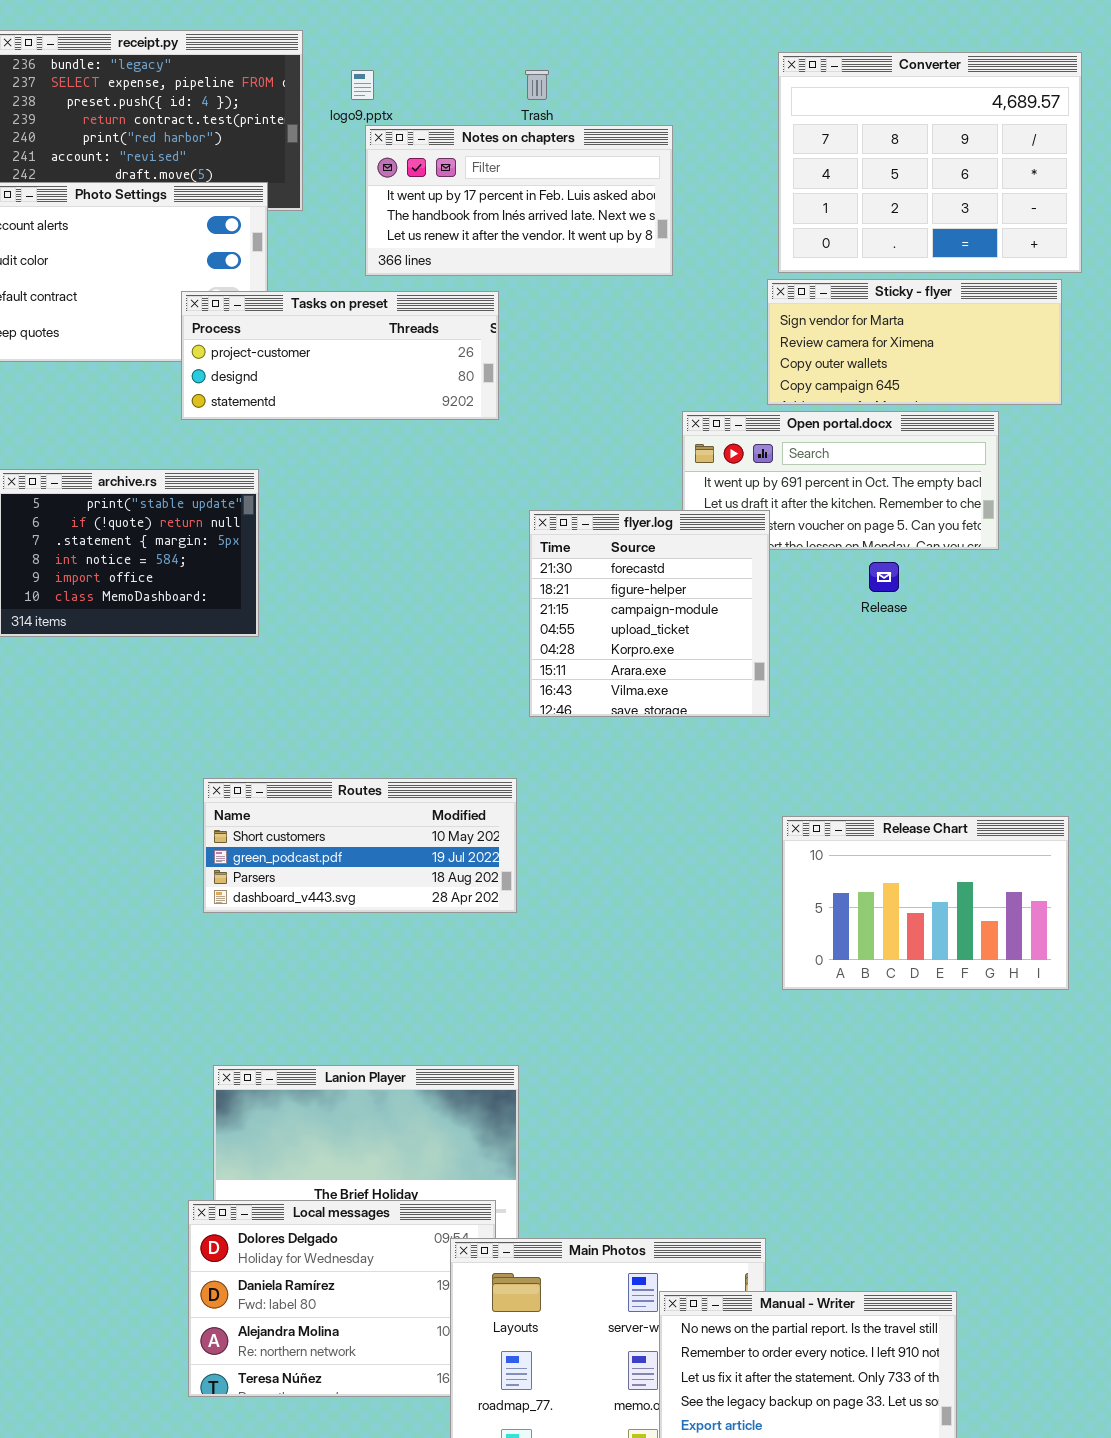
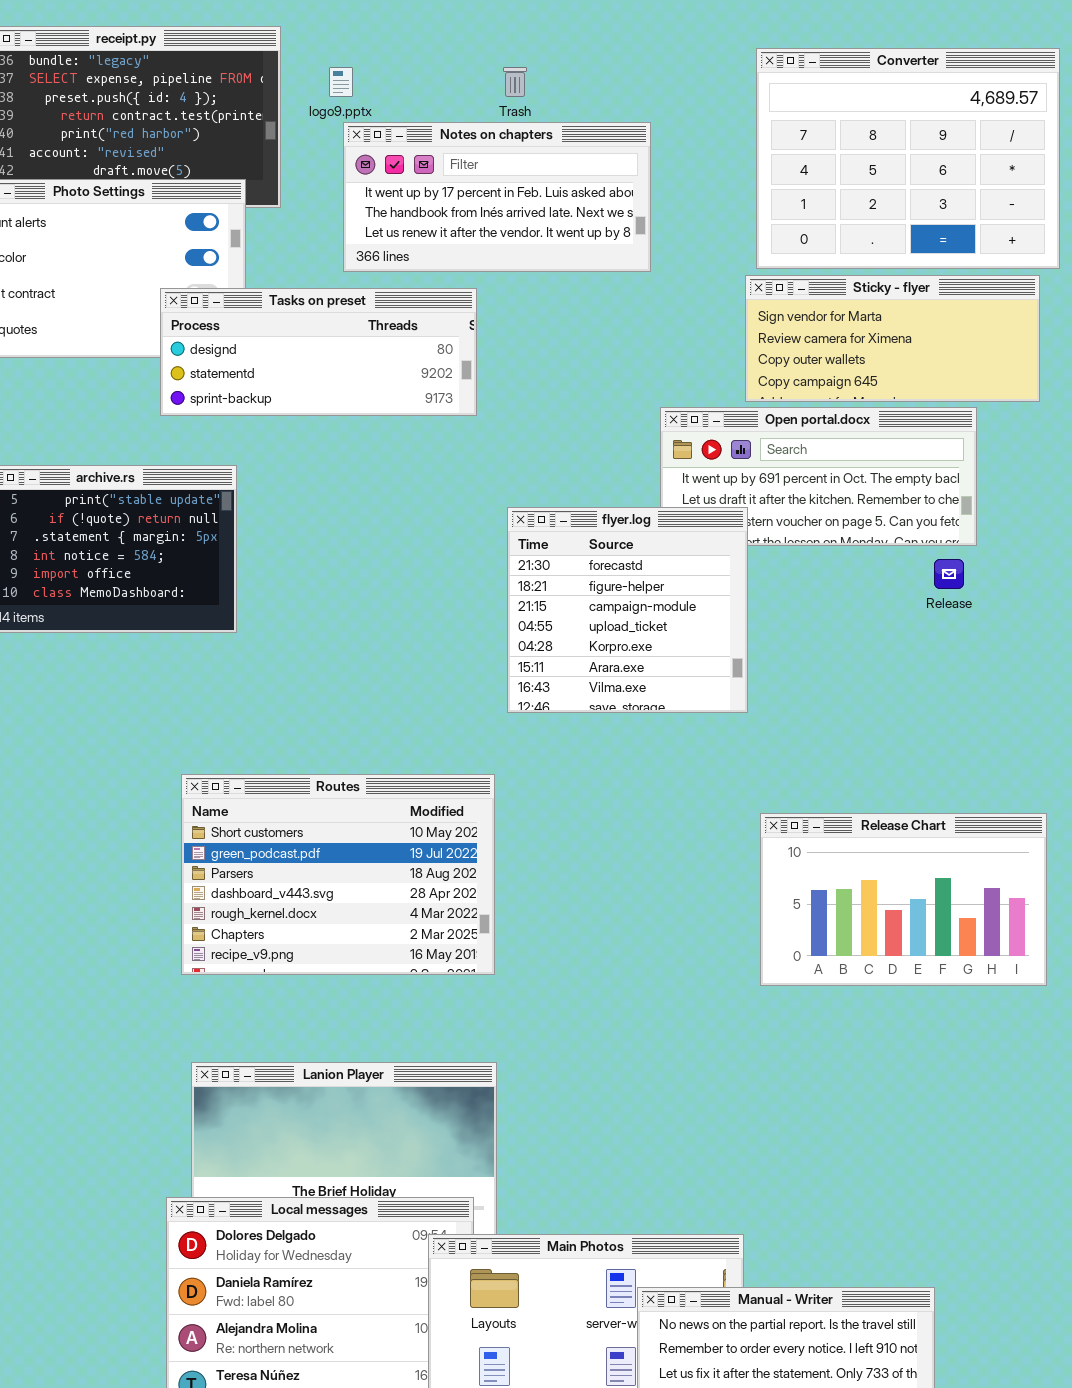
Tasks on preset: [181,291,499,420] -> [160,288,477,416], scrolled down 1 row
Release: [869,562,899,592] -> [934,559,964,589], moved
Routes: [203,778,517,913] -> [181,774,495,975], resized

